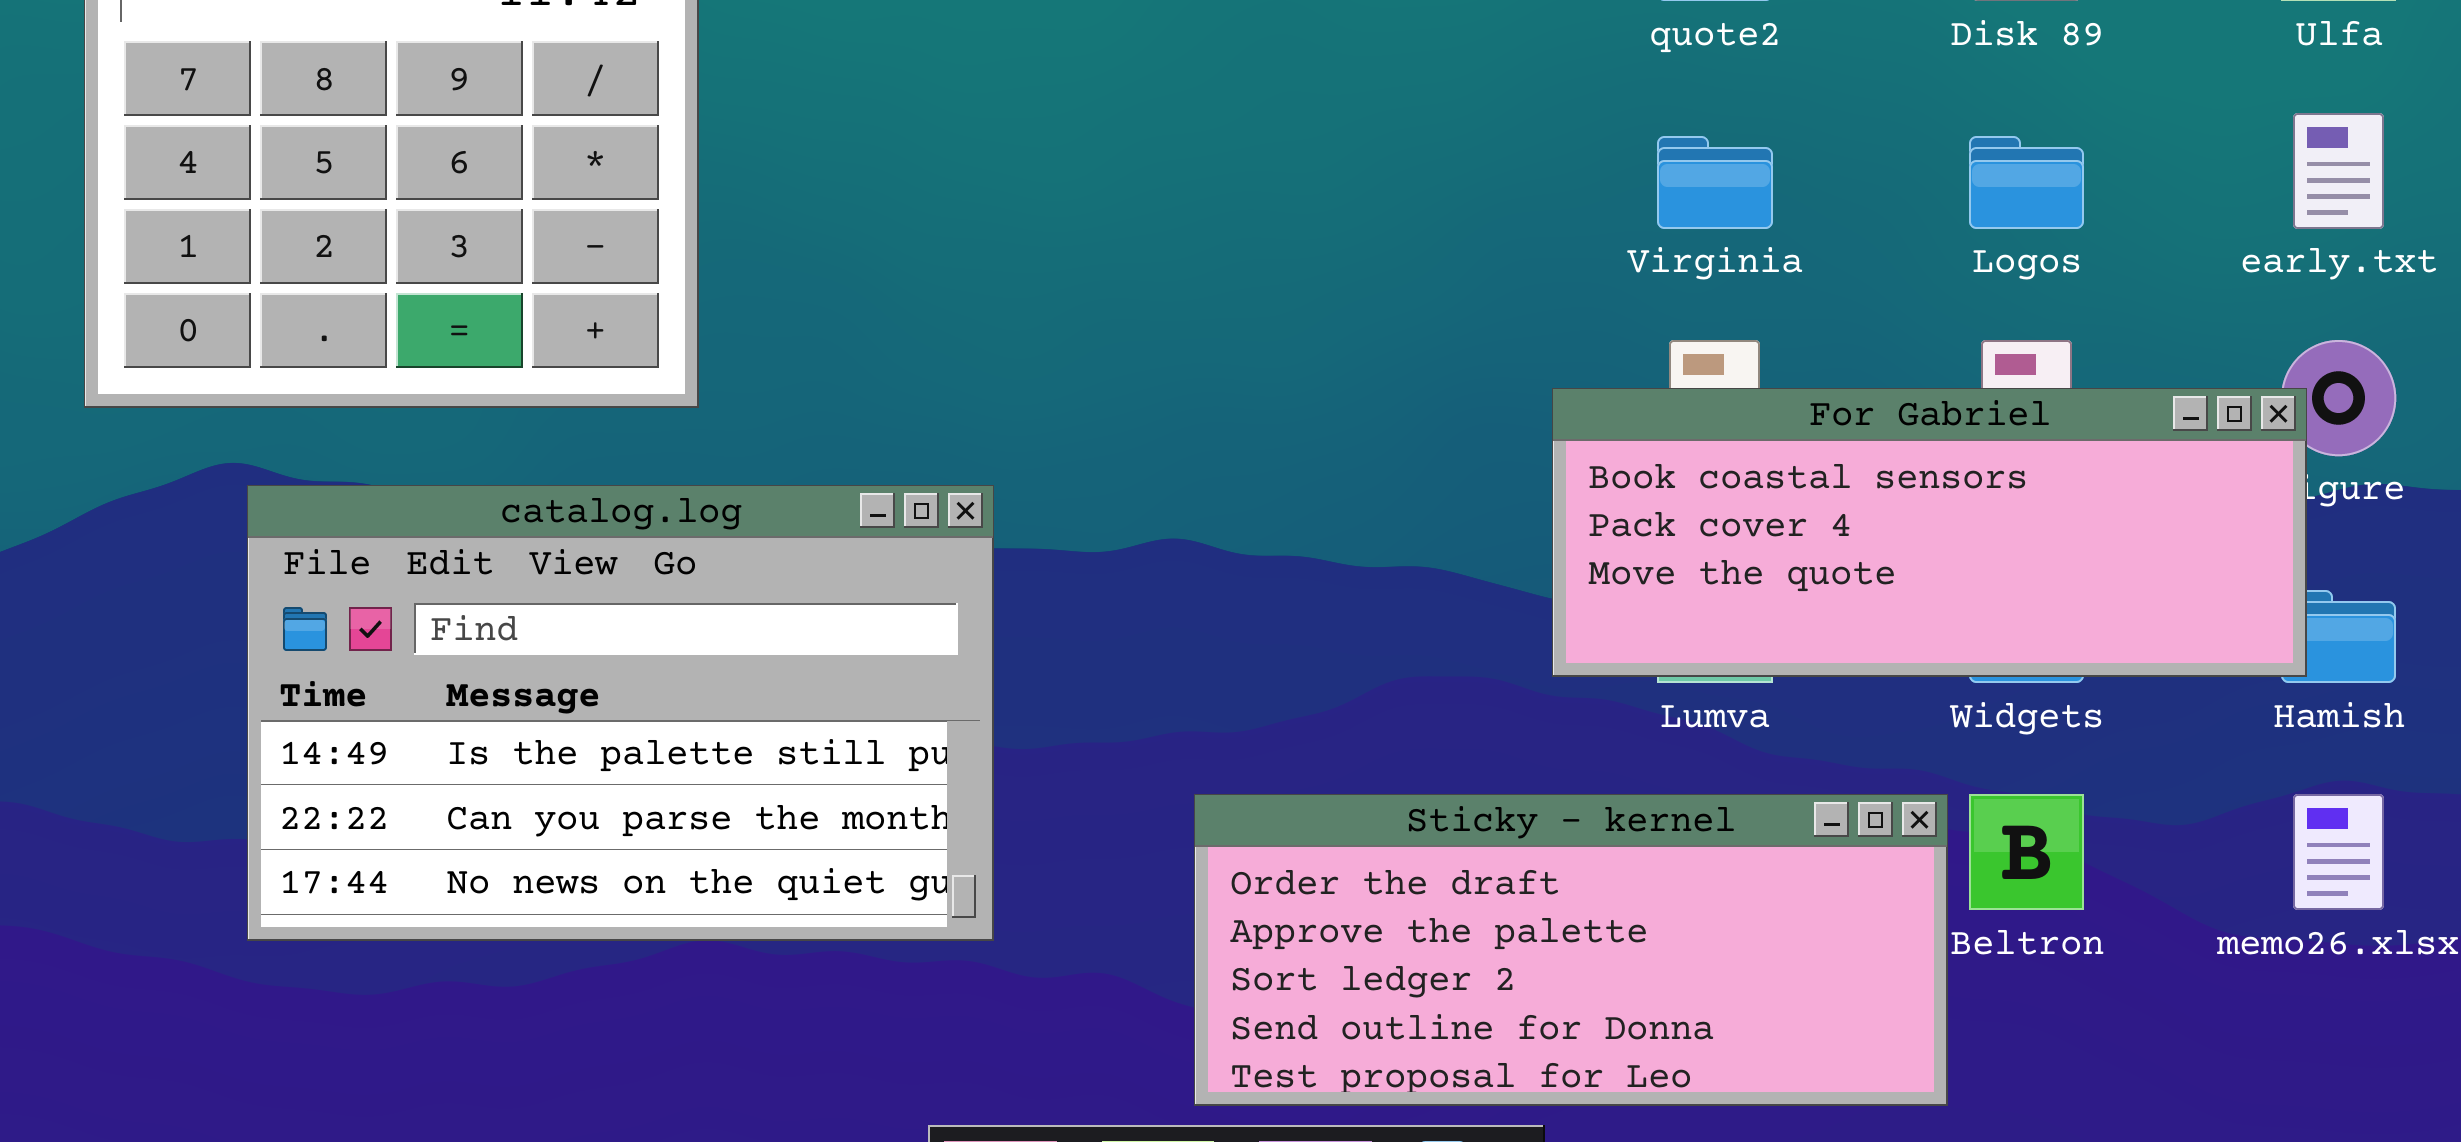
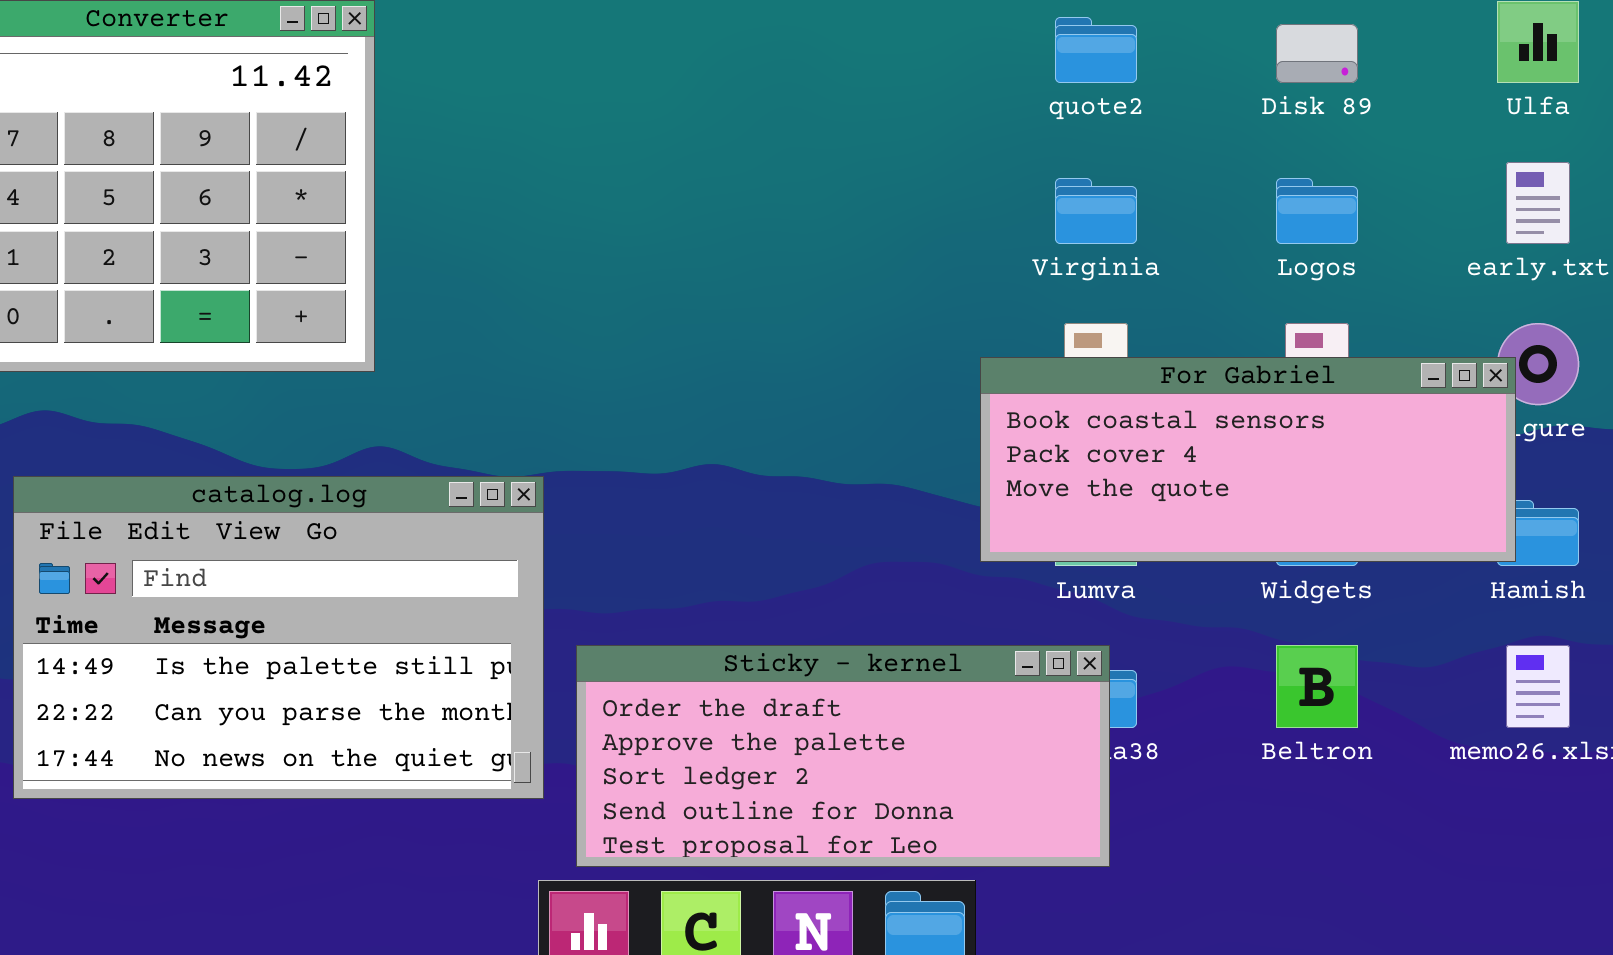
catalog.log: [247,485,994,941] -> [13,476,544,799], moved
Sticky - kernel: [1194,794,1948,1106] -> [576,645,1110,867], moved

